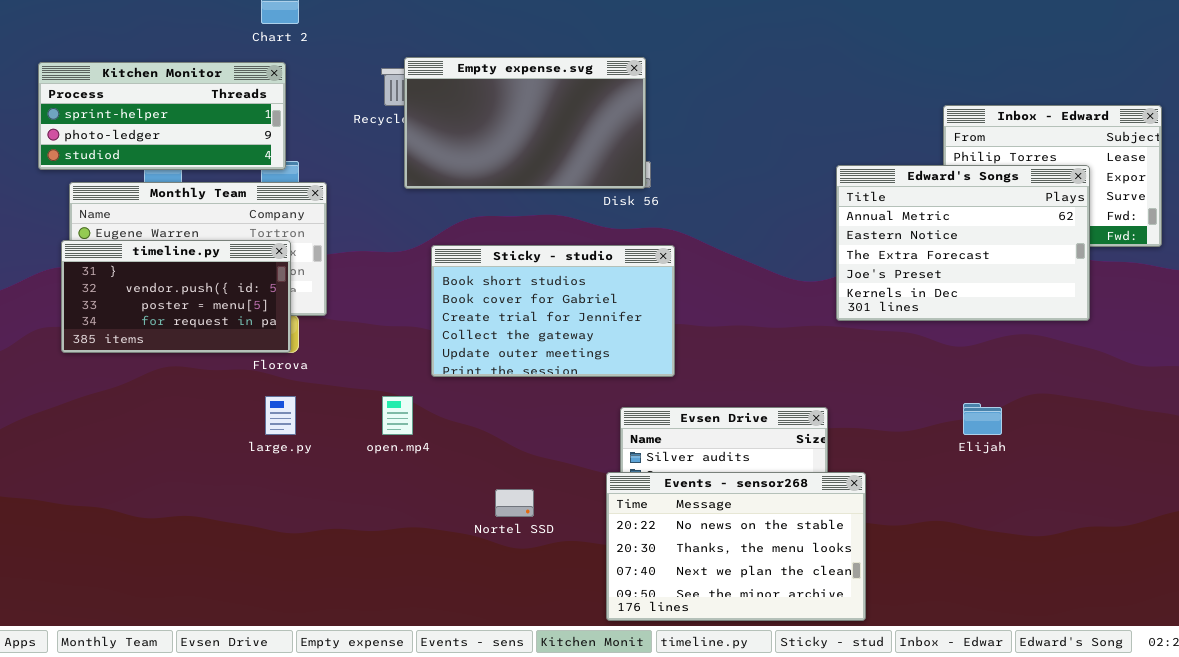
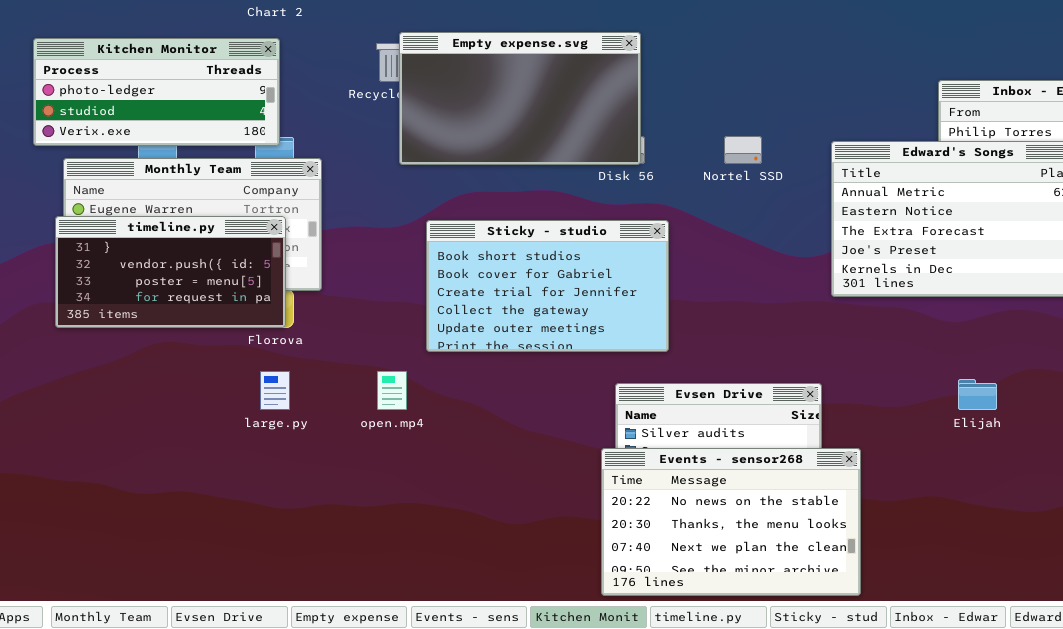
Kitchen Monitor: [38,62,286,170] -> [33,38,280,146], scrolled down 1 row
Nortel SSD: [495,489,534,517] -> [724,136,762,164], moved

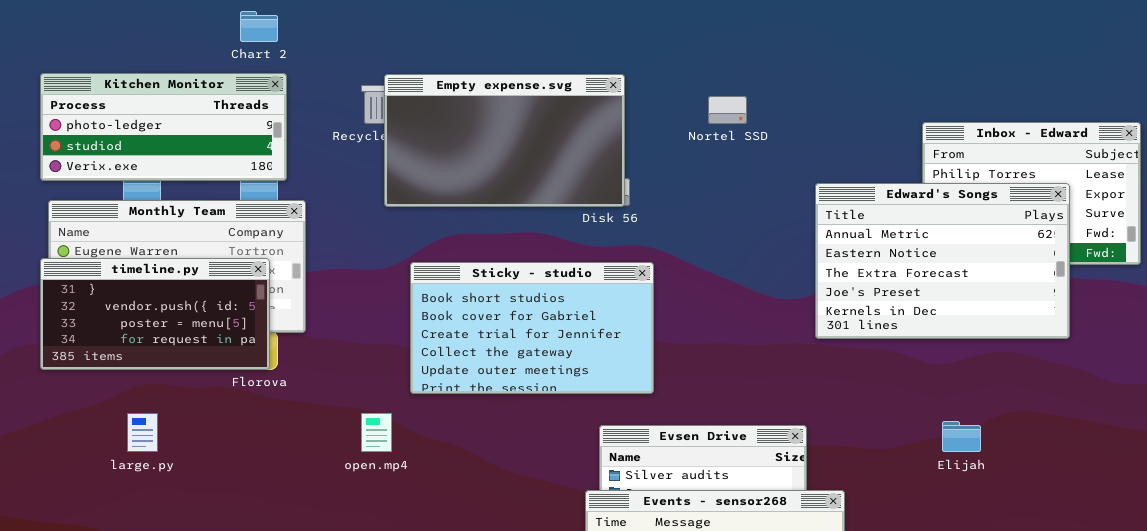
Kitchen Monitor: [33,38,280,146] -> [40,73,287,181], moved
Nortel SSD: [724,136,762,164] -> [708,96,747,124], moved
large.py: [260,371,290,410] -> [127,413,158,452], moved

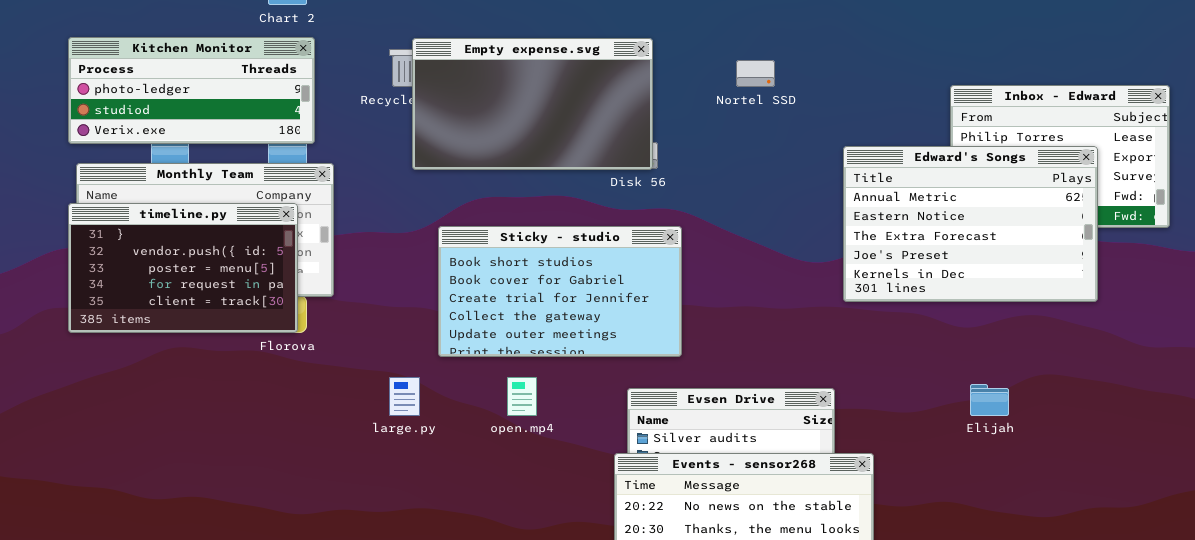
timeline.py: [40,258,270,370] -> [68,203,298,333], resized
large.py: [127,413,158,452] -> [389,377,420,416], moved
open.mp4: [361,413,392,452] -> [507,377,537,416], moved

